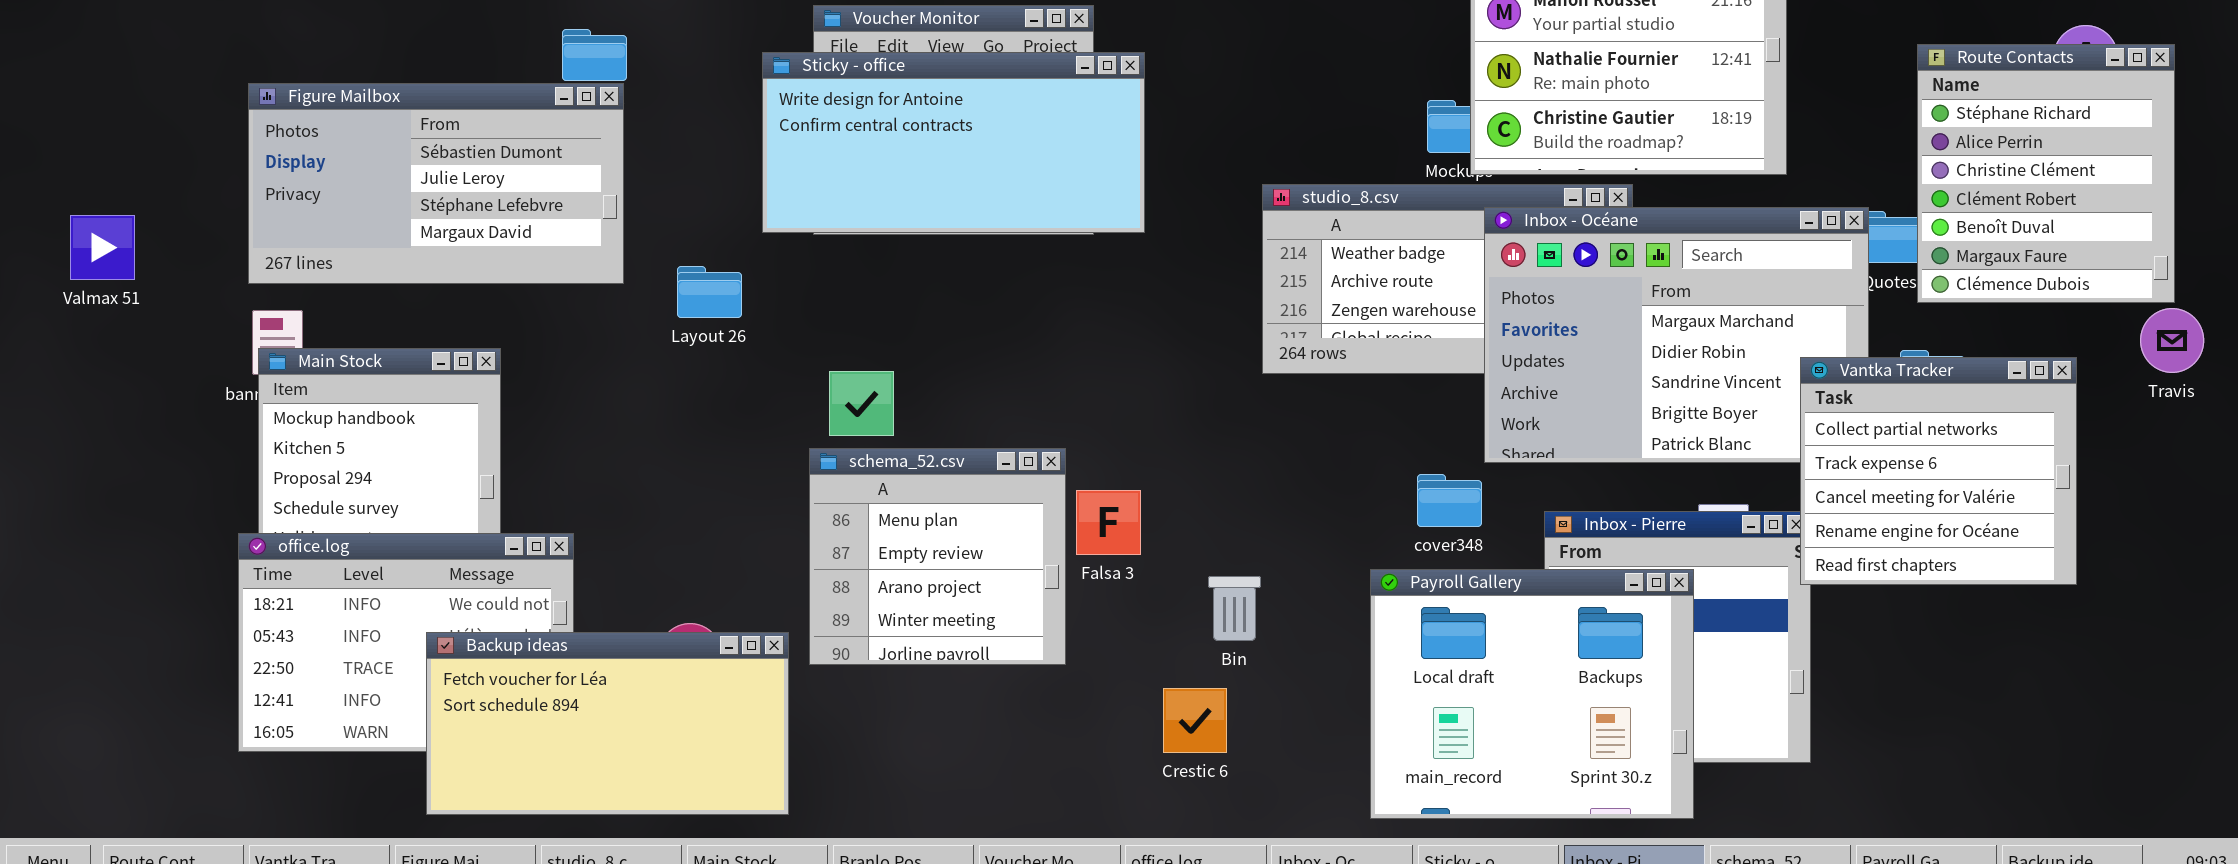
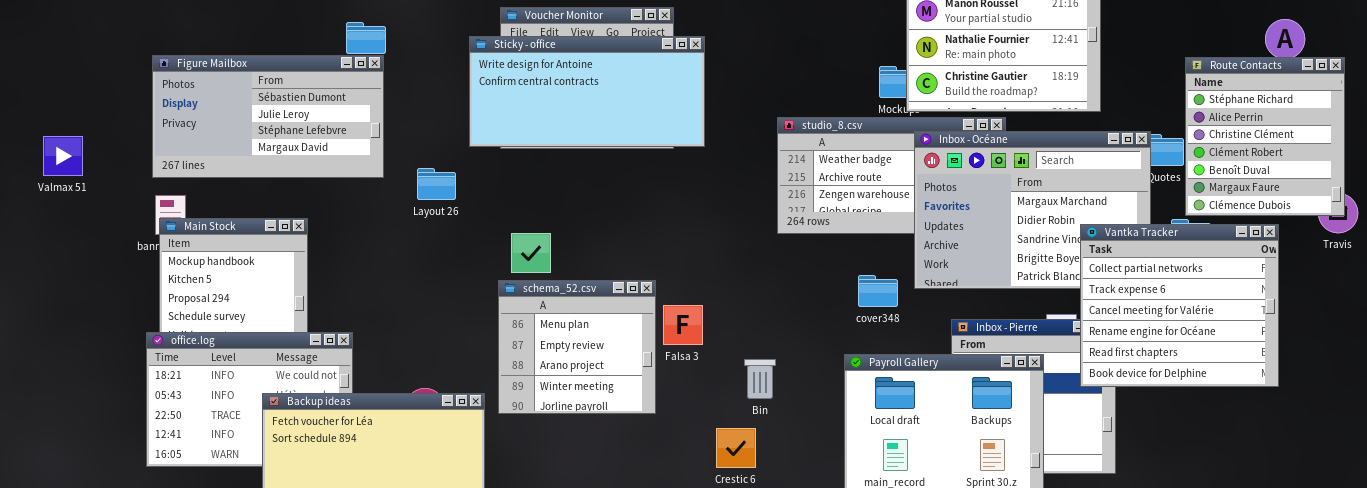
Route Contacts: [1917,44,2175,303] -> [1185,57,1345,216], moved
Vantka Tracker: [1800,357,2077,585] -> [1080,224,1279,387], resized
cover348: [1417,474,1482,527] -> [858,275,898,307], moved

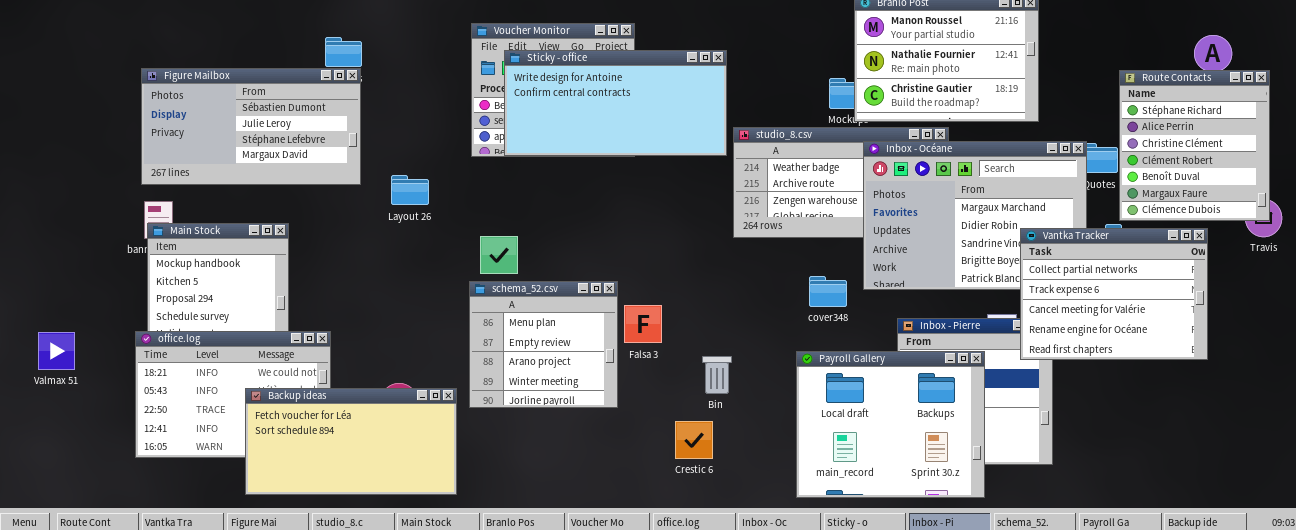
Sticky - office: [469,36,705,147] -> [504,50,727,156], moved
Valmax 51: [43,136,83,176] -> [38,332,75,370], moved
Vantka Tracker: [1080,224,1279,387] -> [1020,228,1208,360], resized

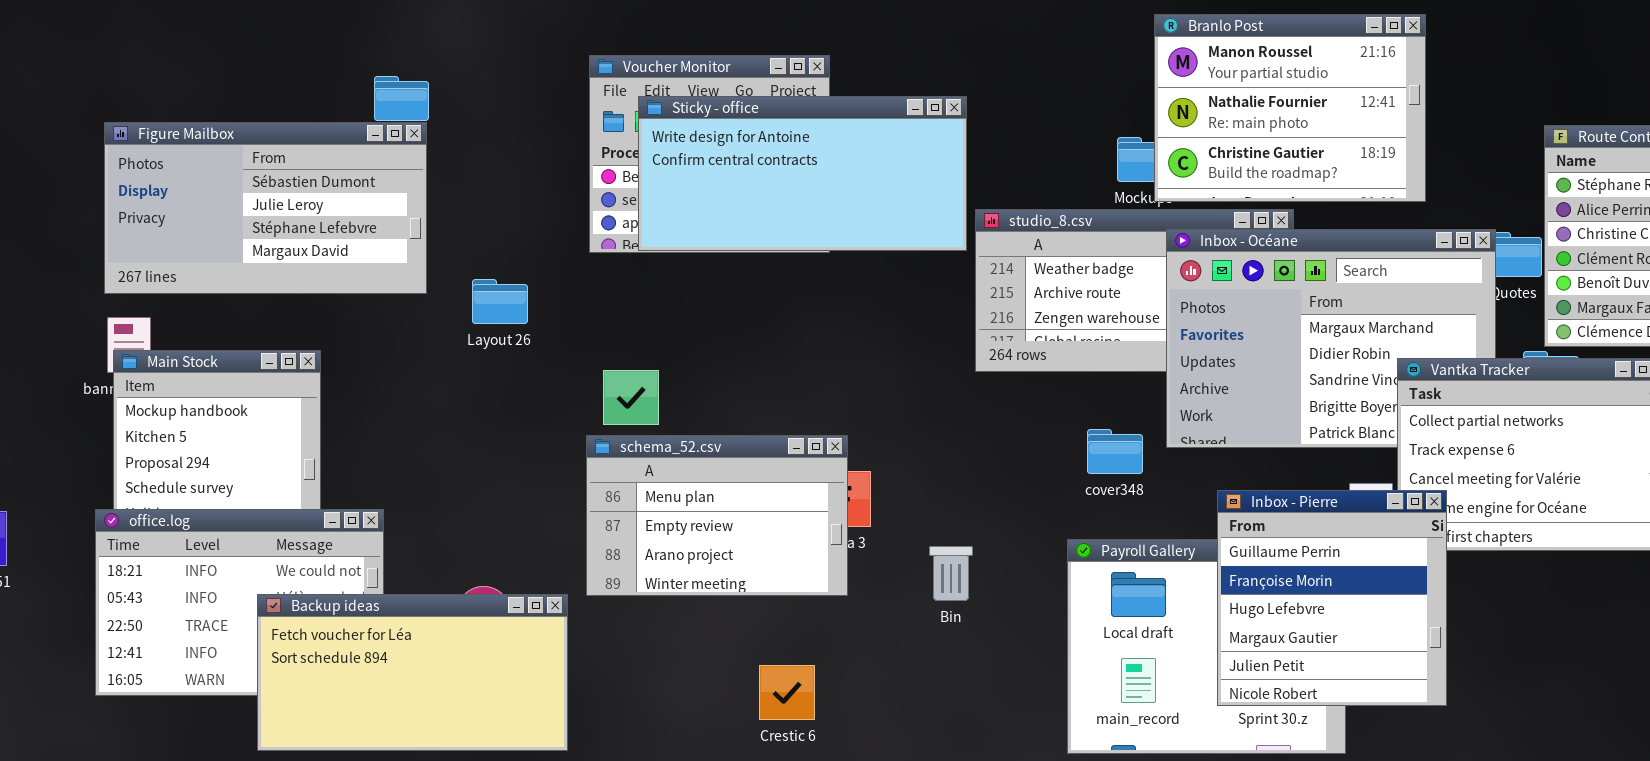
schema_52.csv: [469,281,618,408] -> [586,435,848,596], resized
Inbox - Pierre: [897,318,1053,465] -> [1217,490,1447,706], raised
Crestic 6: [675,421,713,459] -> [759,665,815,720], moved

